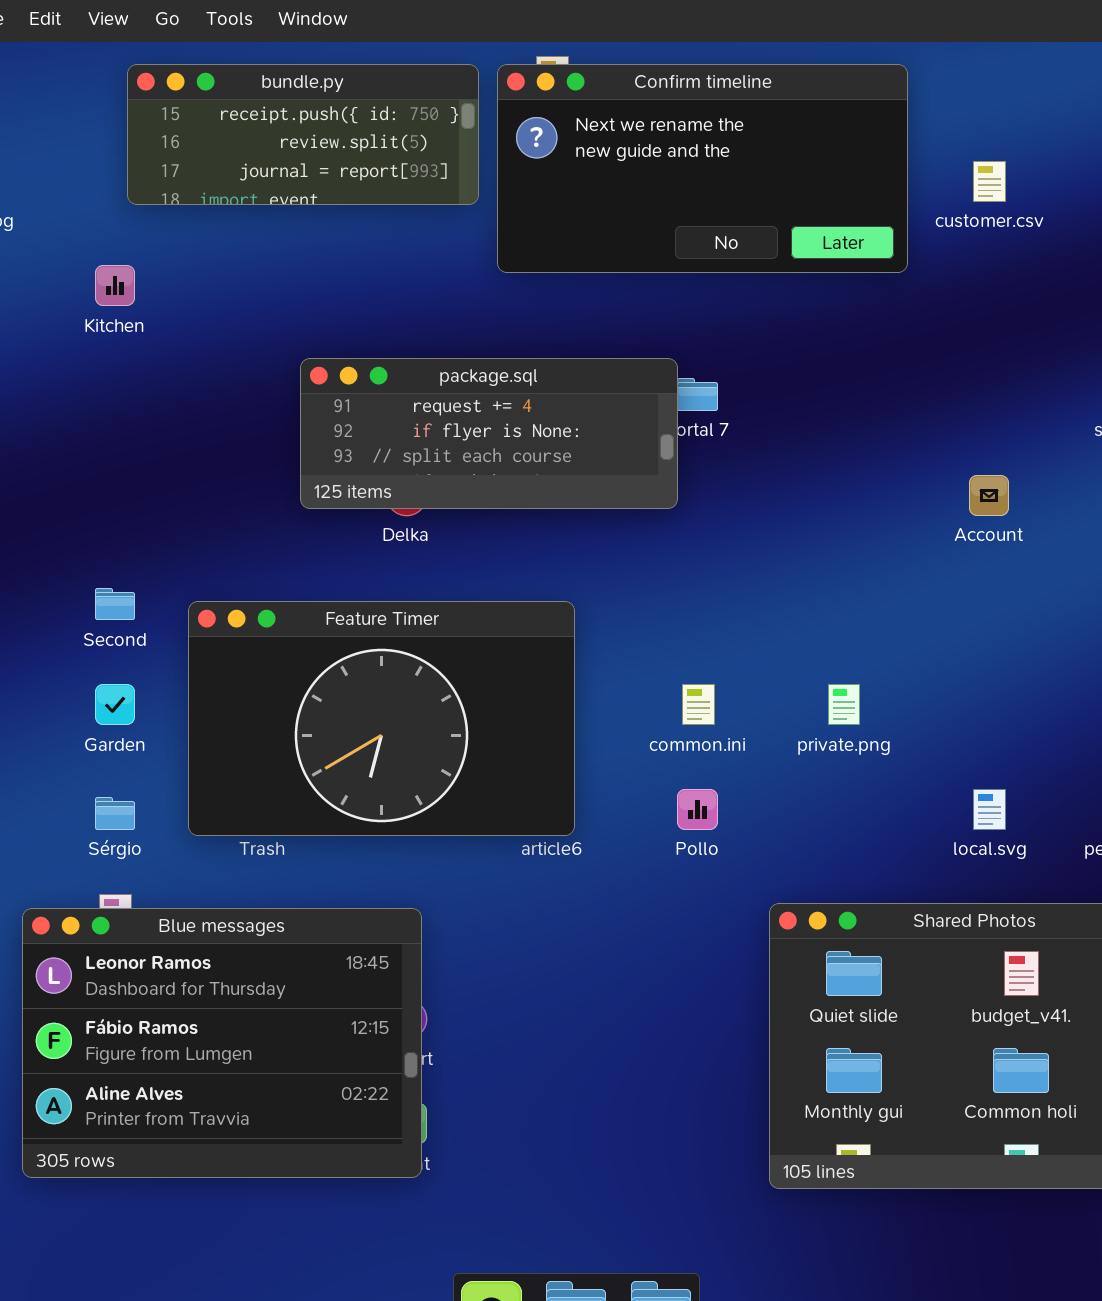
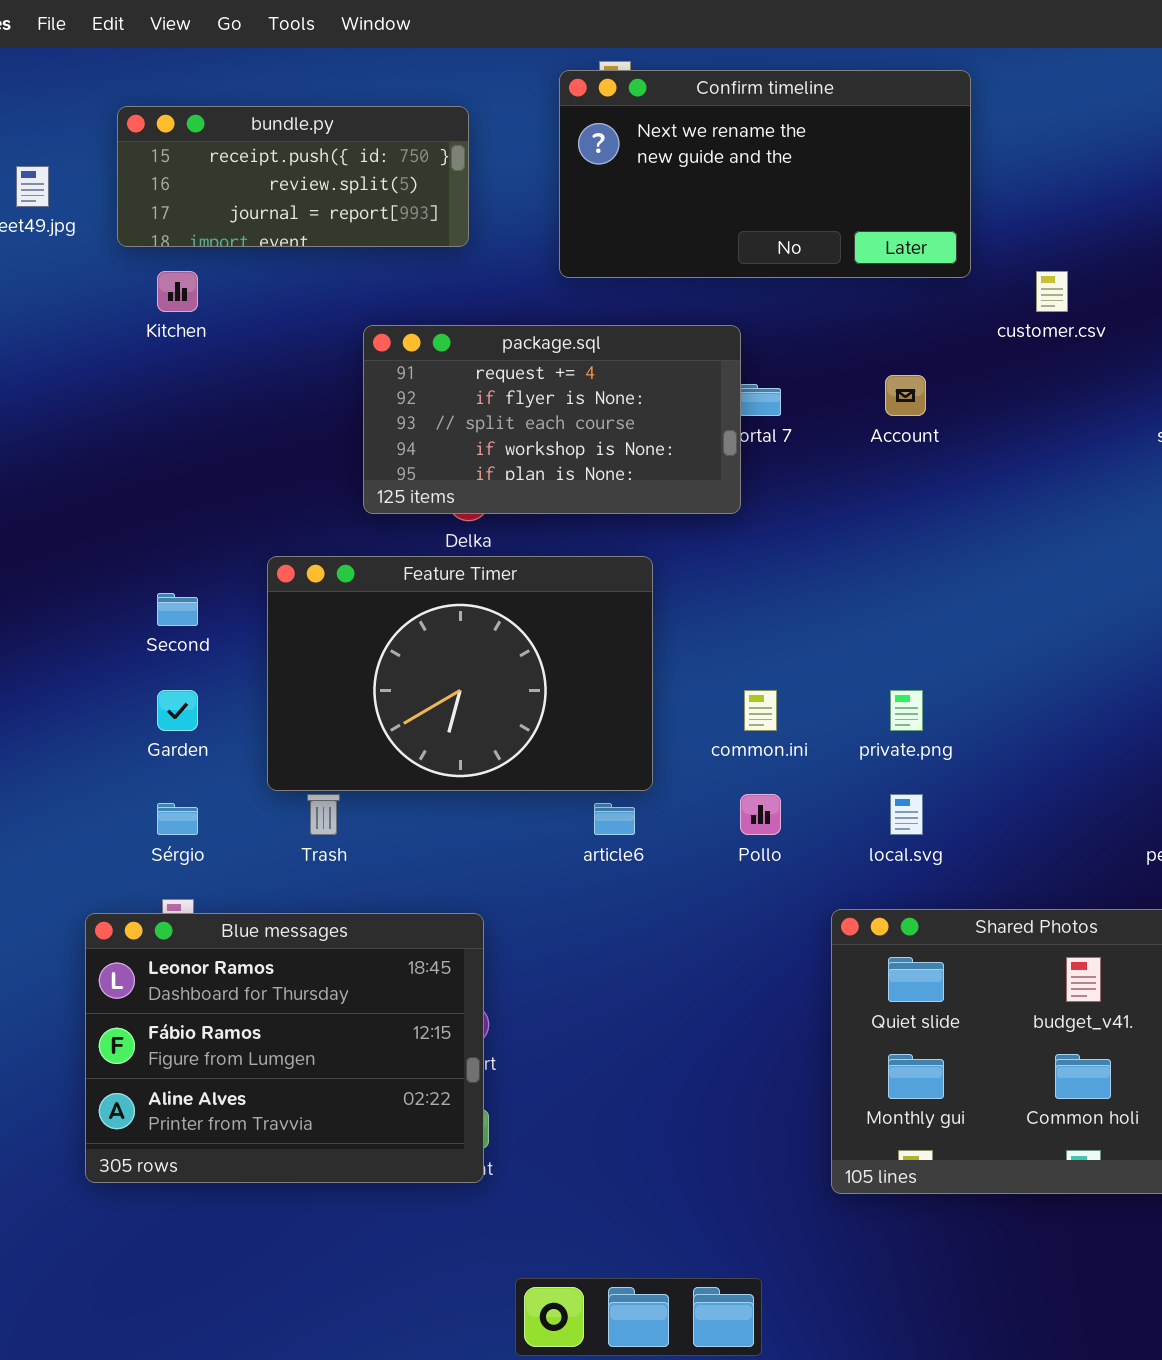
bundle.py: [127,64,479,205] -> [117,106,469,247], moved
customer.csv: [973,161,1006,202] -> [1036,271,1068,312], moved
package.sql: [300,358,678,509] -> [363,325,741,514], resized
Account: [969,475,1009,516] -> [885,375,926,416], moved
Feature Timer: [188,601,575,836] -> [267,556,653,791], moved
local.svg: [973,789,1006,830] -> [890,794,923,835], moved

